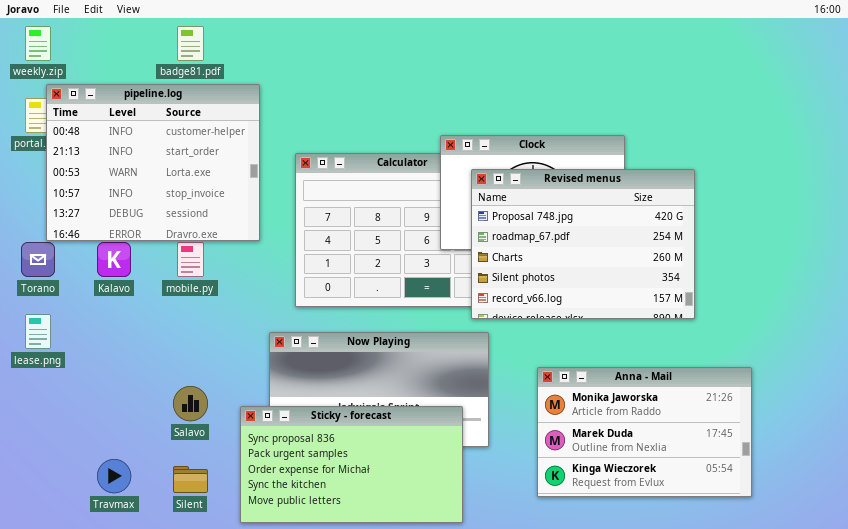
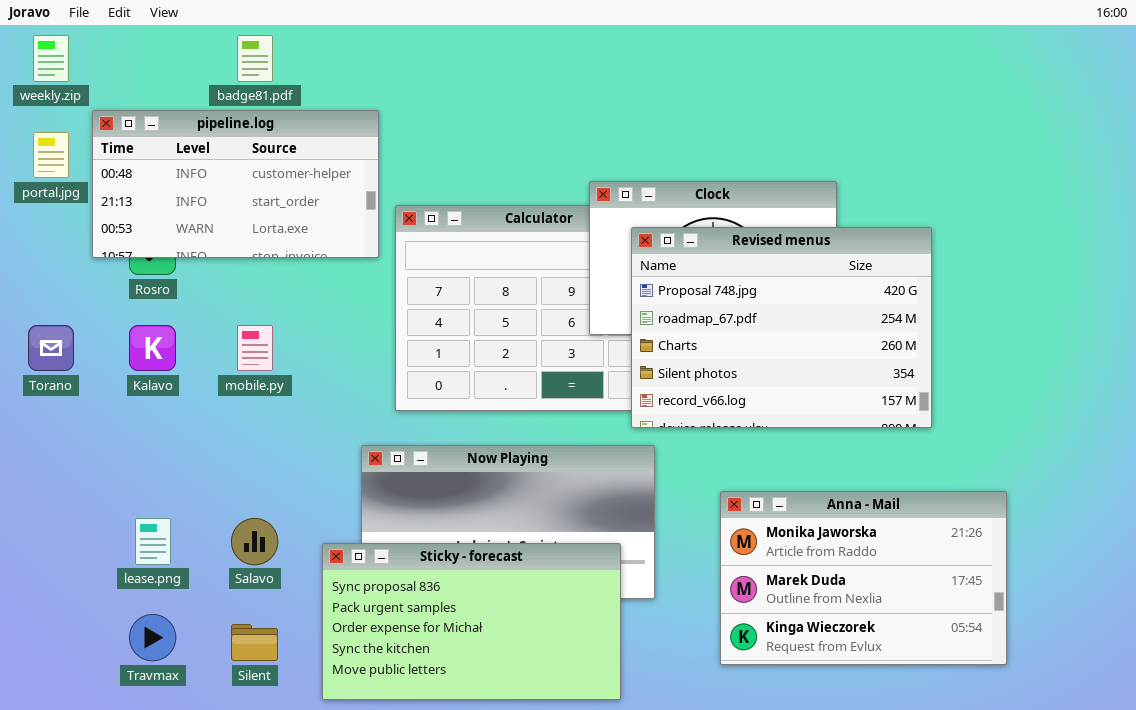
pipeline.log: [46,84,260,241] -> [92,110,379,258], moved, resized
lease.png: [25,314,51,349] -> [135,518,171,565], moved

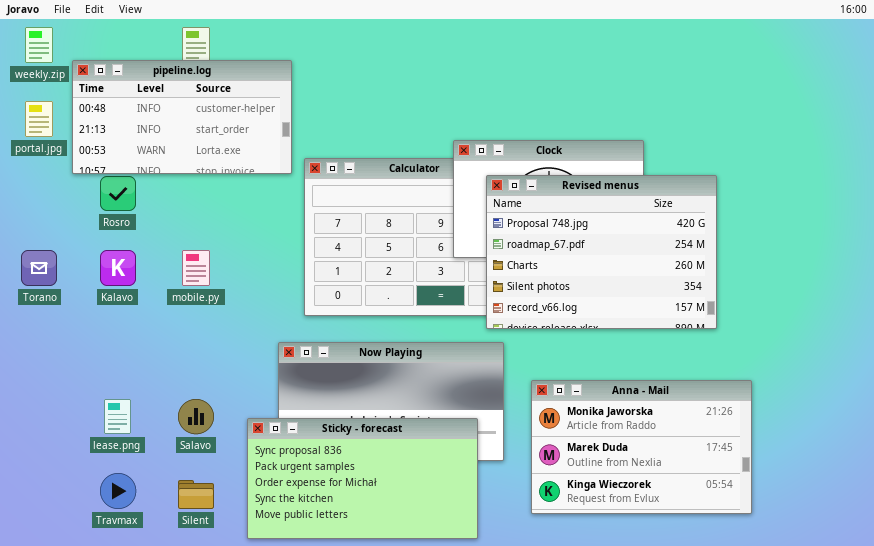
pipeline.log: [92,110,379,258] -> [72,60,292,174], moved
Anna - Mail: [720,491,1007,665] -> [531,380,752,514], moved

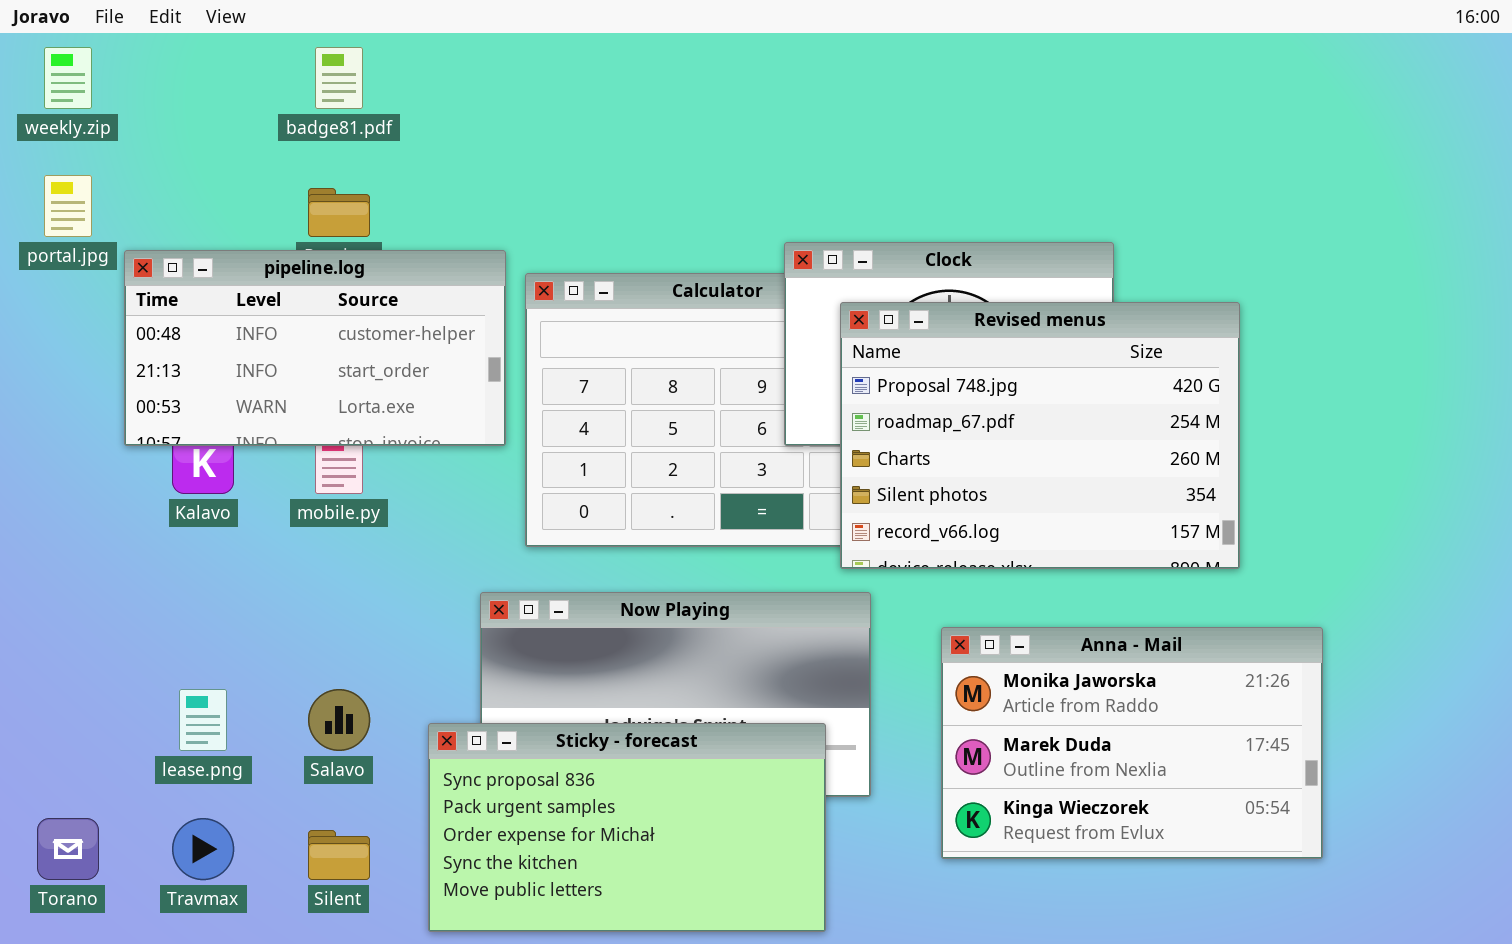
pipeline.log: [72,60,292,174] -> [124,250,506,446], moved
Torano: [21,250,57,286] -> [37,818,99,880], moved
Anna - Mail: [531,380,752,514] -> [941,627,1323,859], moved

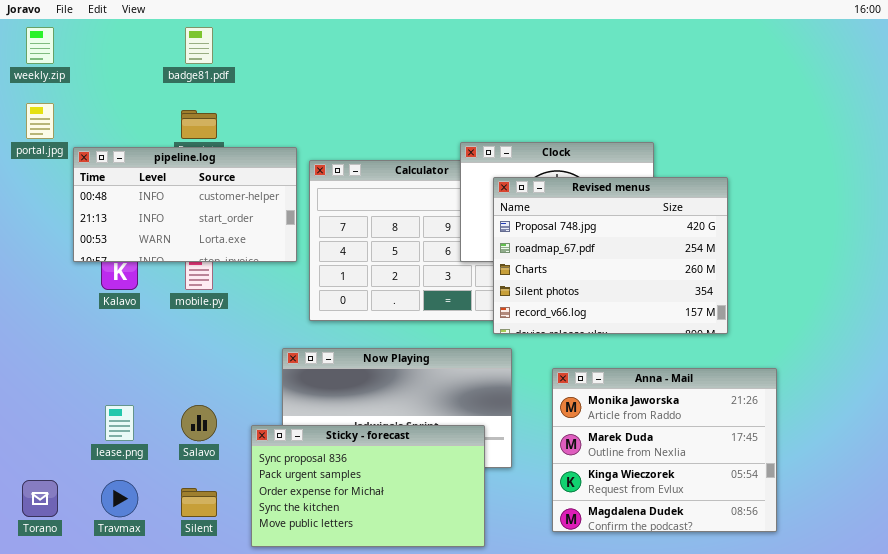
Anna - Mail: [941,627,1323,859] -> [552,368,777,532], resized

